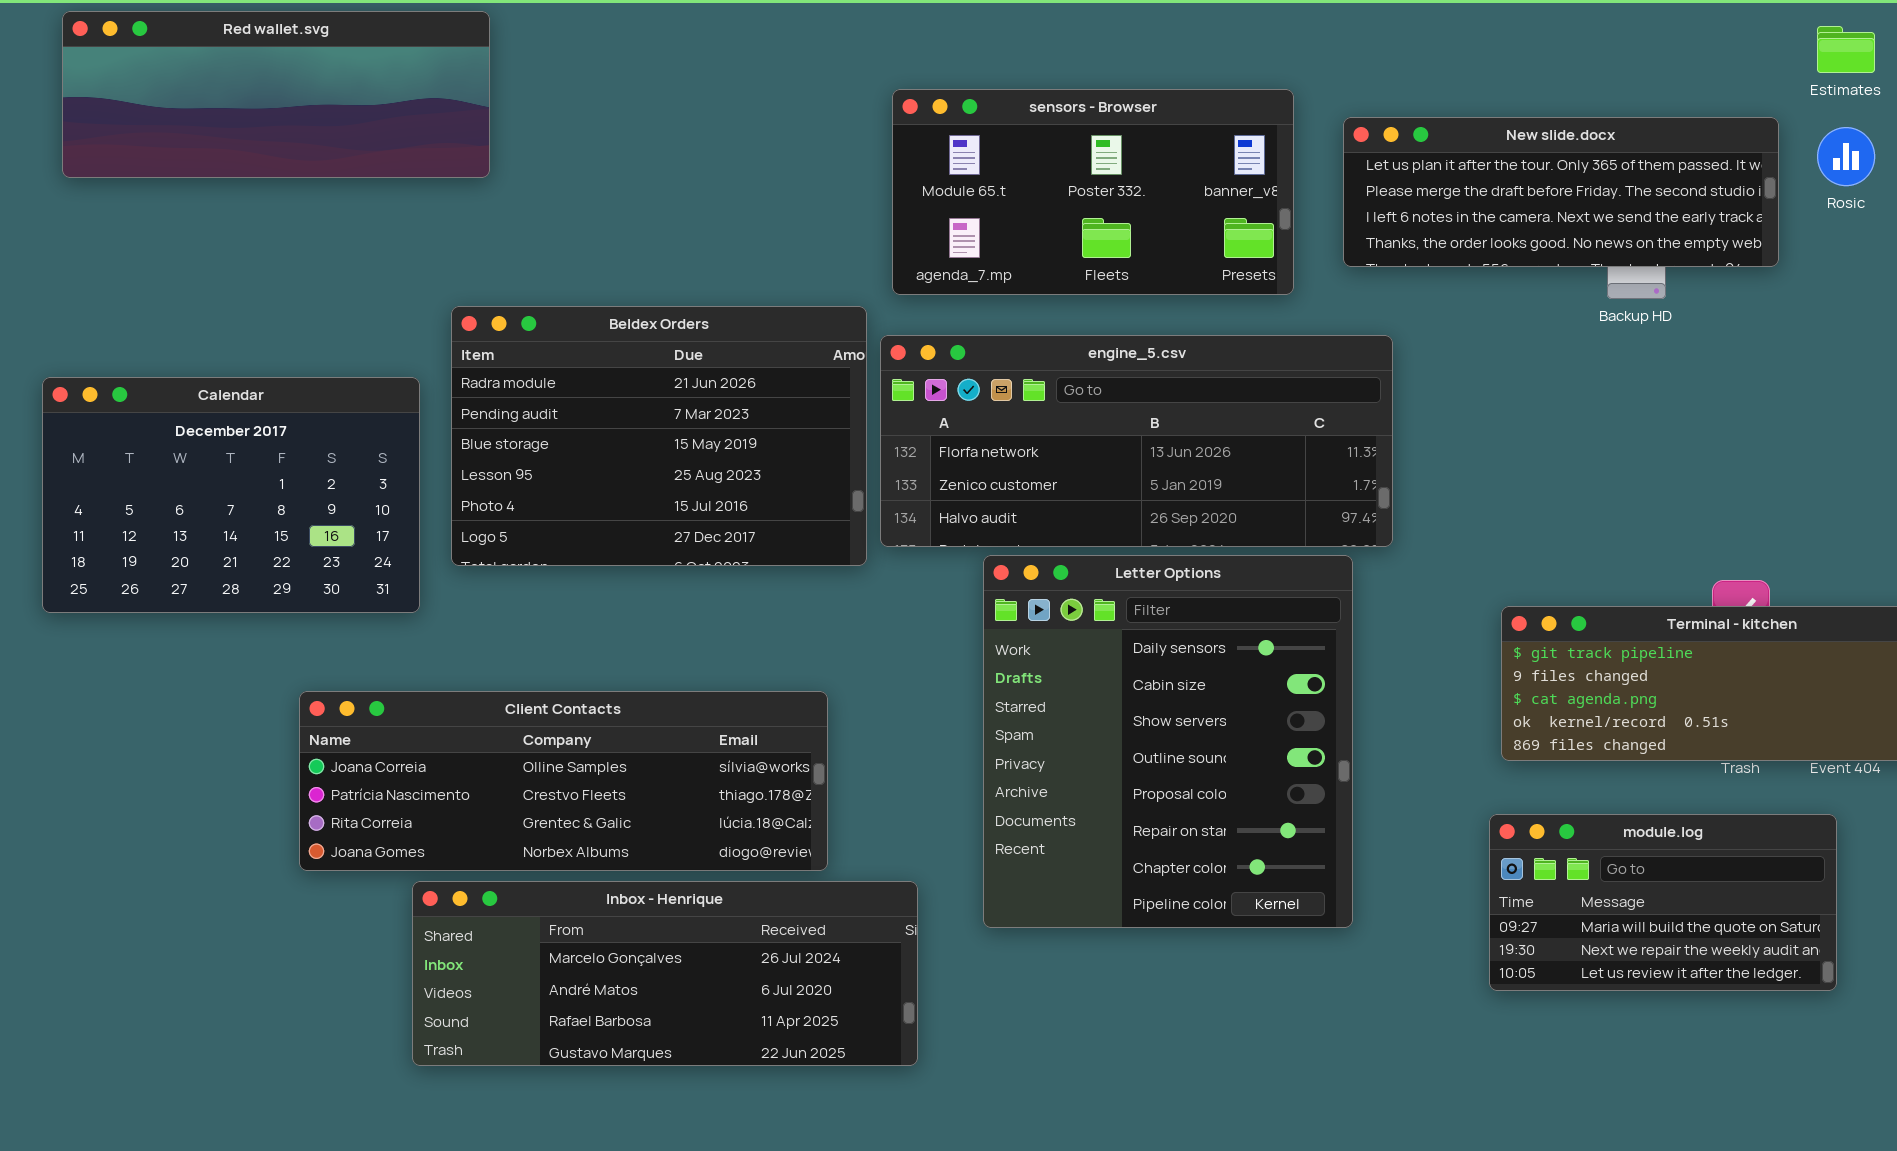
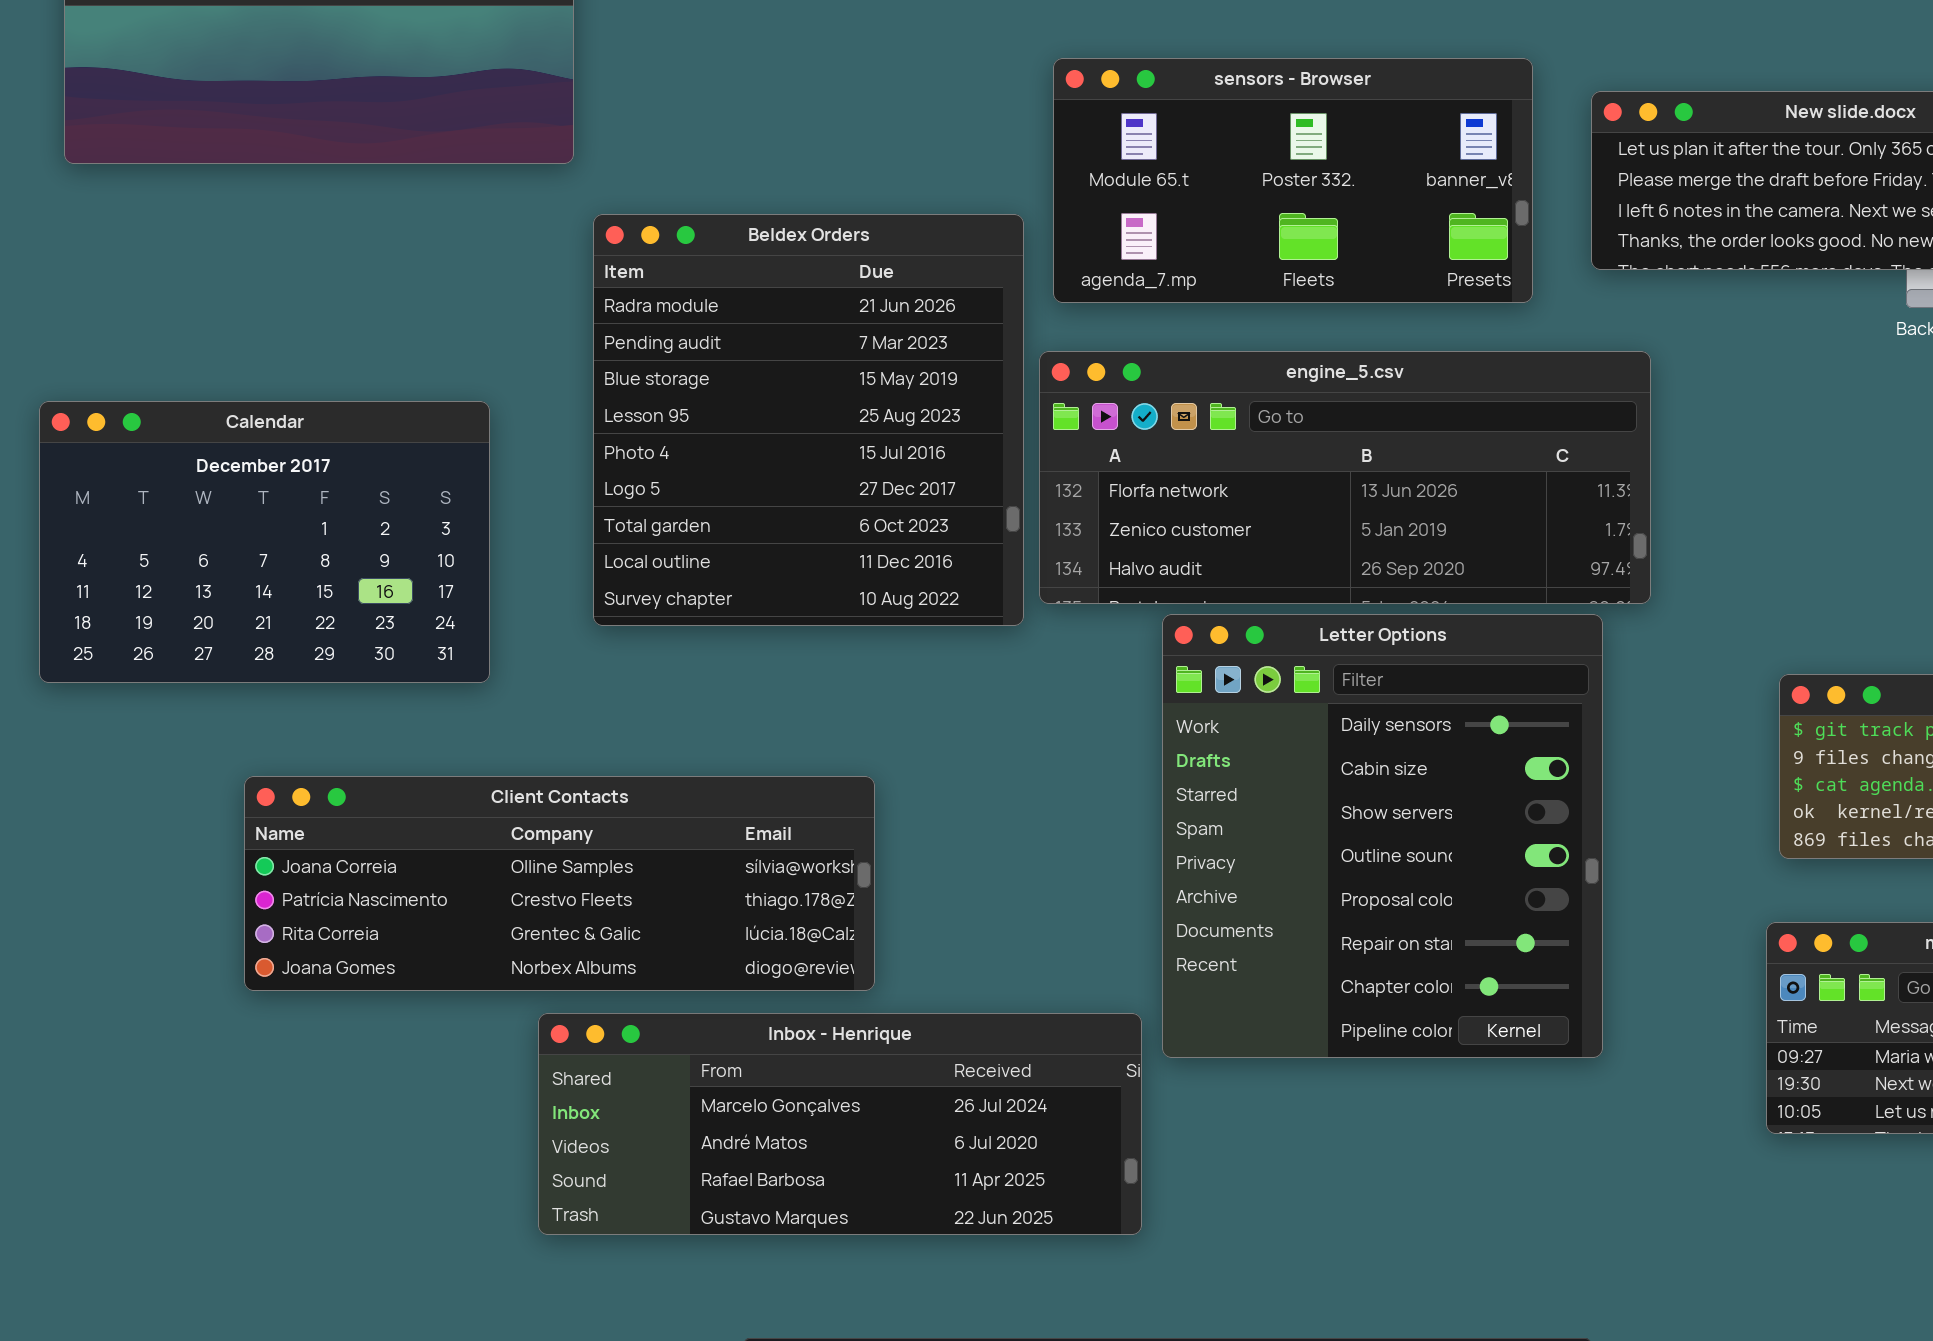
Beldex Orders: [451,306,867,566] -> [593,214,1024,626], resized
Client Contacts: [299,691,828,871] -> [244,776,875,991], moved
Inbox - Henrique: [412,881,918,1066] -> [538,1013,1142,1235], moved

